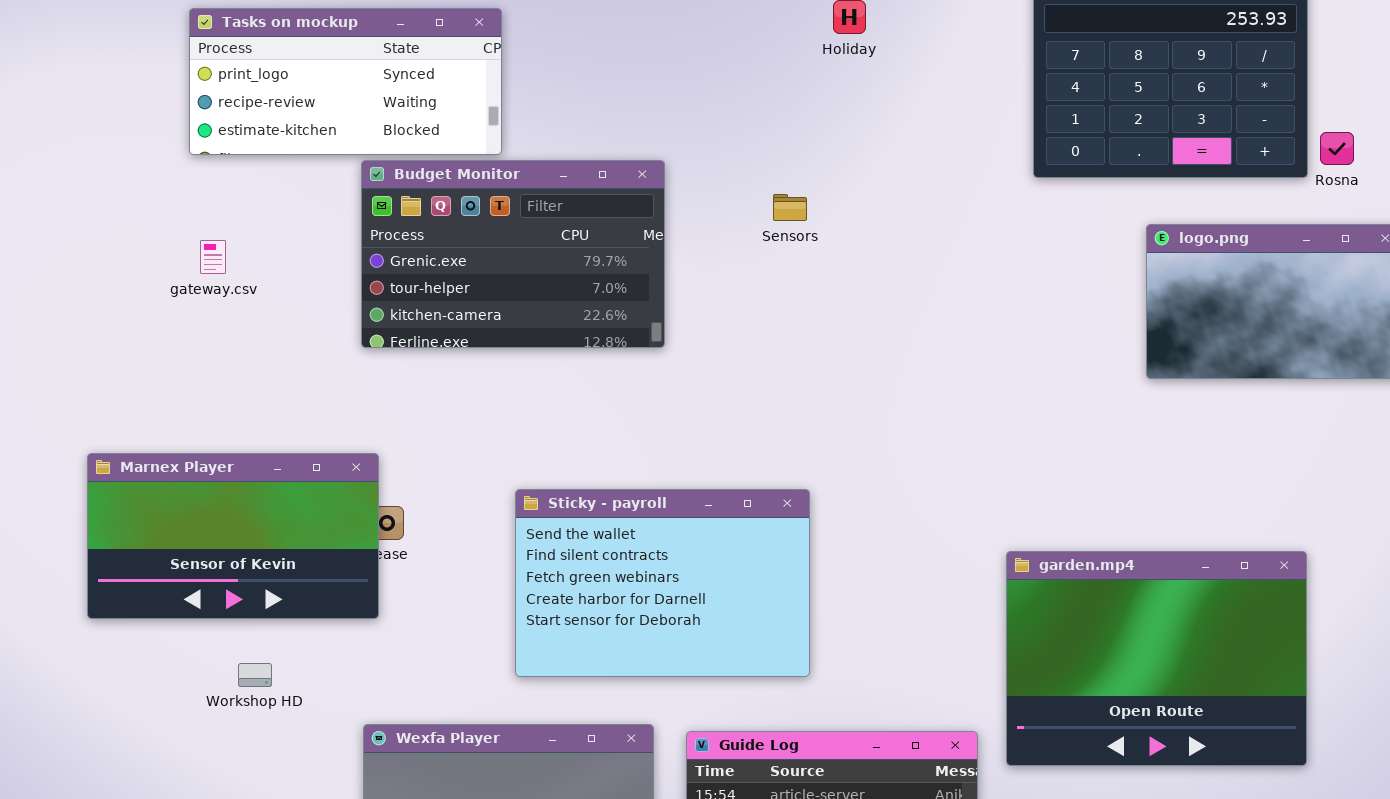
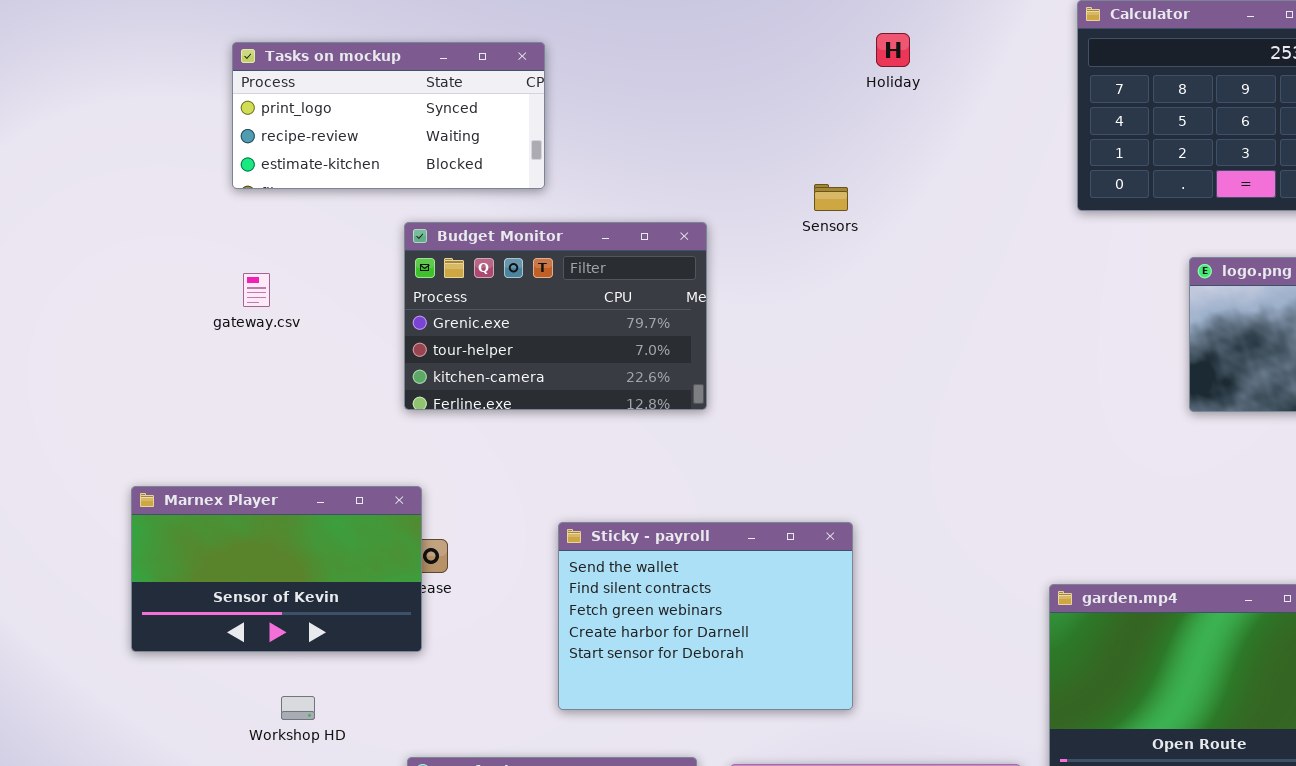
Budget Monitor: [361,160,665,348] -> [404,222,707,410], moved
Sensors: [773,194,807,221] -> [814,184,848,211], moved

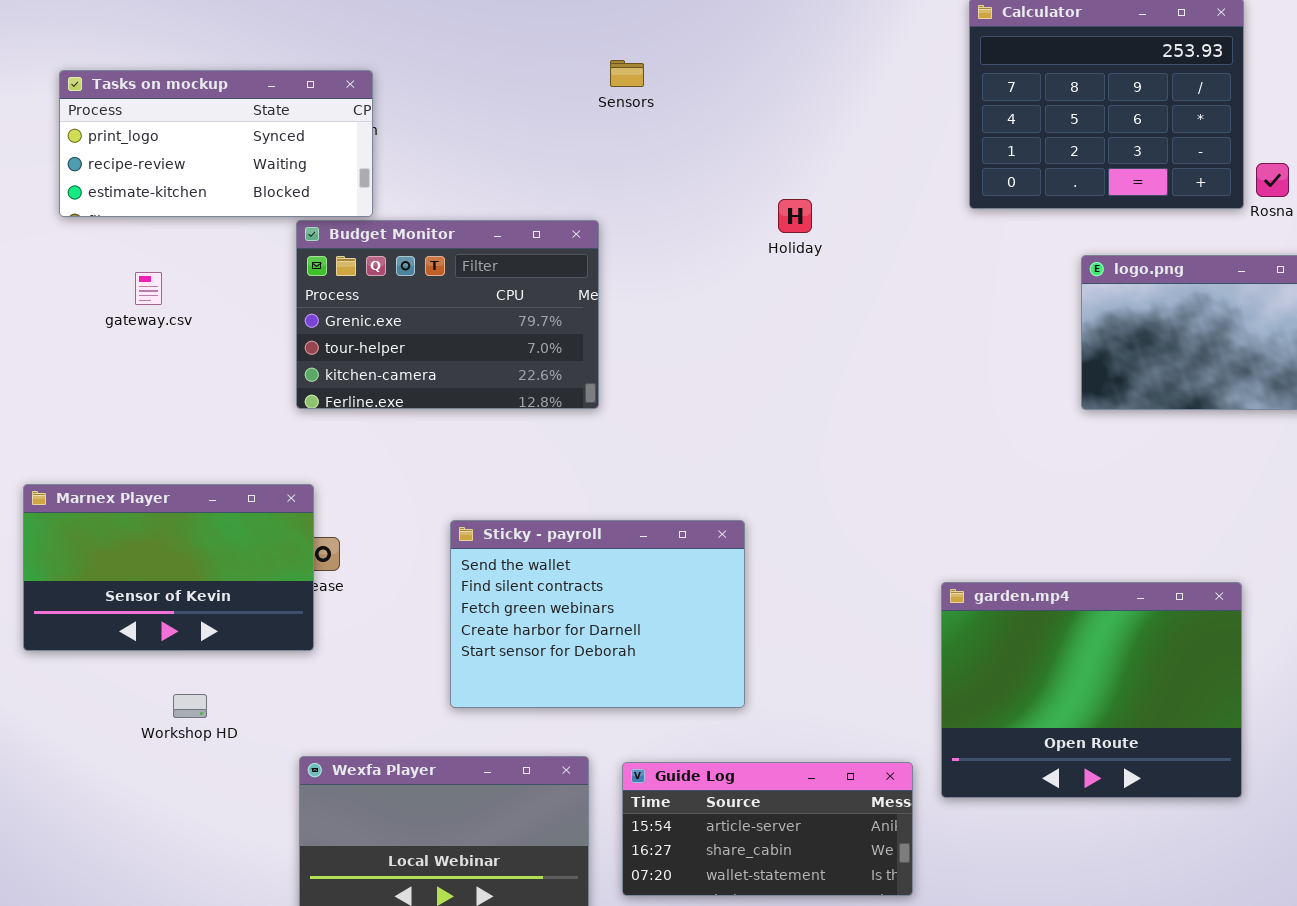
Holiday: [876,33,910,67] -> [778,199,812,233], moved
Tasks on mockup: [232,42,545,189] -> [59,70,373,217], moved
Sensors: [814,184,848,211] -> [610,60,644,87], moved

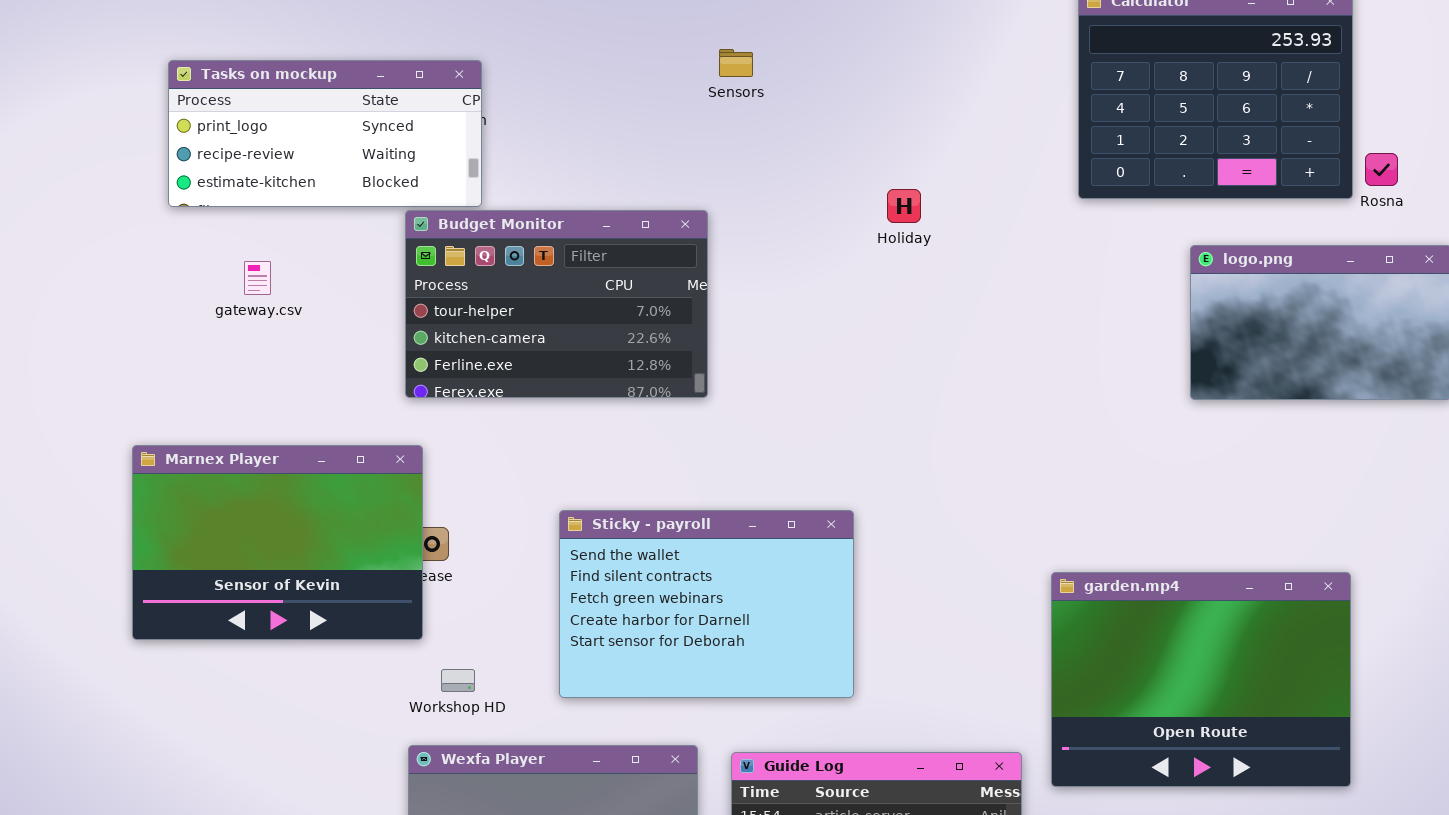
Budget Monitor: [296,220,599,409] -> [405,210,708,398], scrolled down 1 row
Marnex Player: [23,484,314,651] -> [132,445,423,640], resized
Workshop HD: [173,694,207,718] -> [441,669,475,692], moved

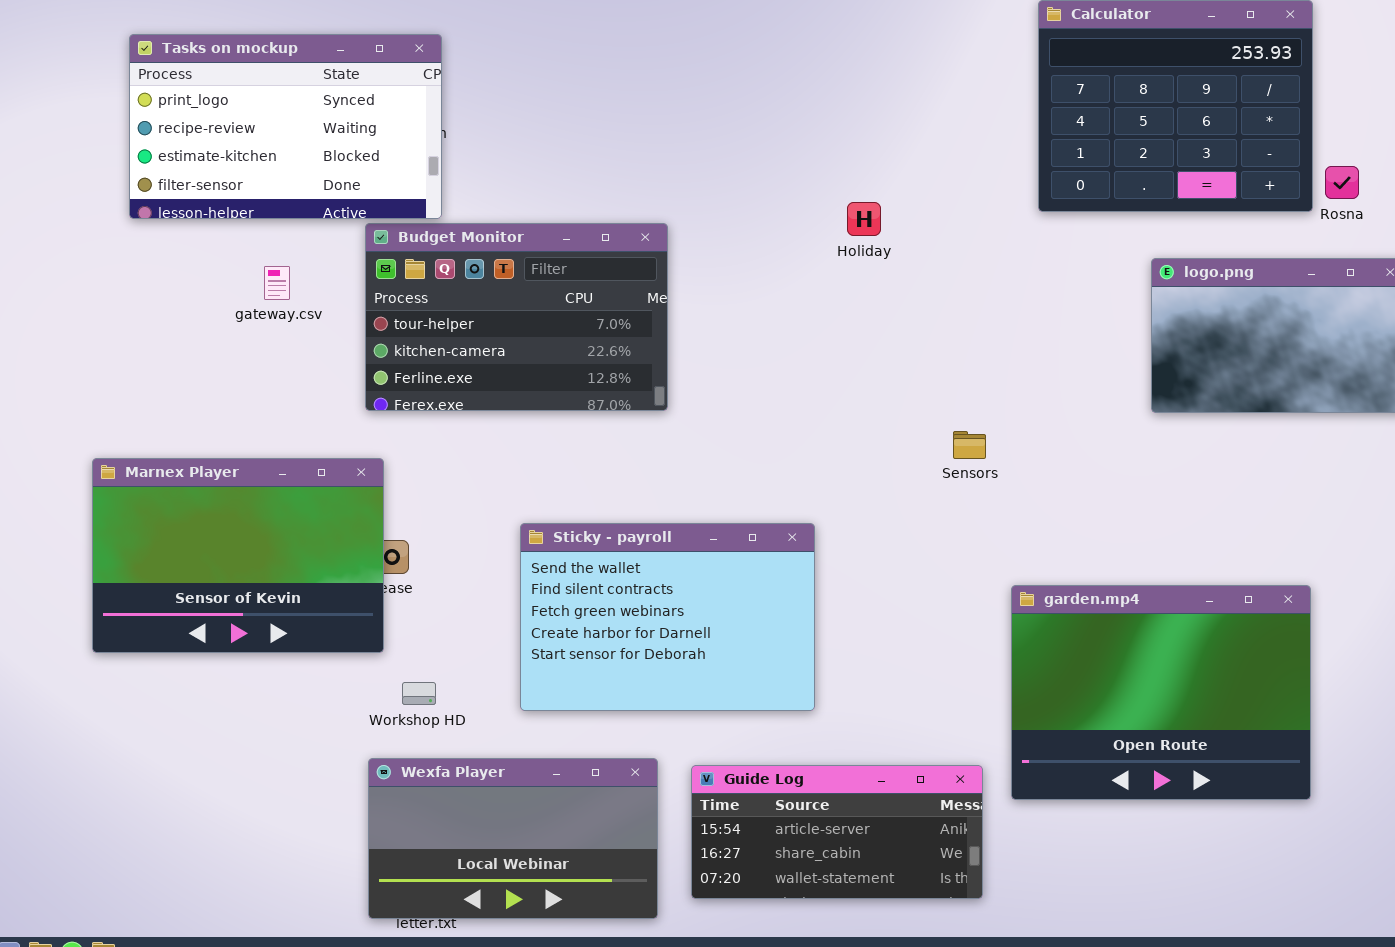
Sensors: [719,49,753,77] -> [953,431,986,459], moved
Tasks on mockup: [168,60,482,207] -> [129,34,442,219], resized
gateway.csv: [244,261,271,295] -> [264,266,290,300], moved

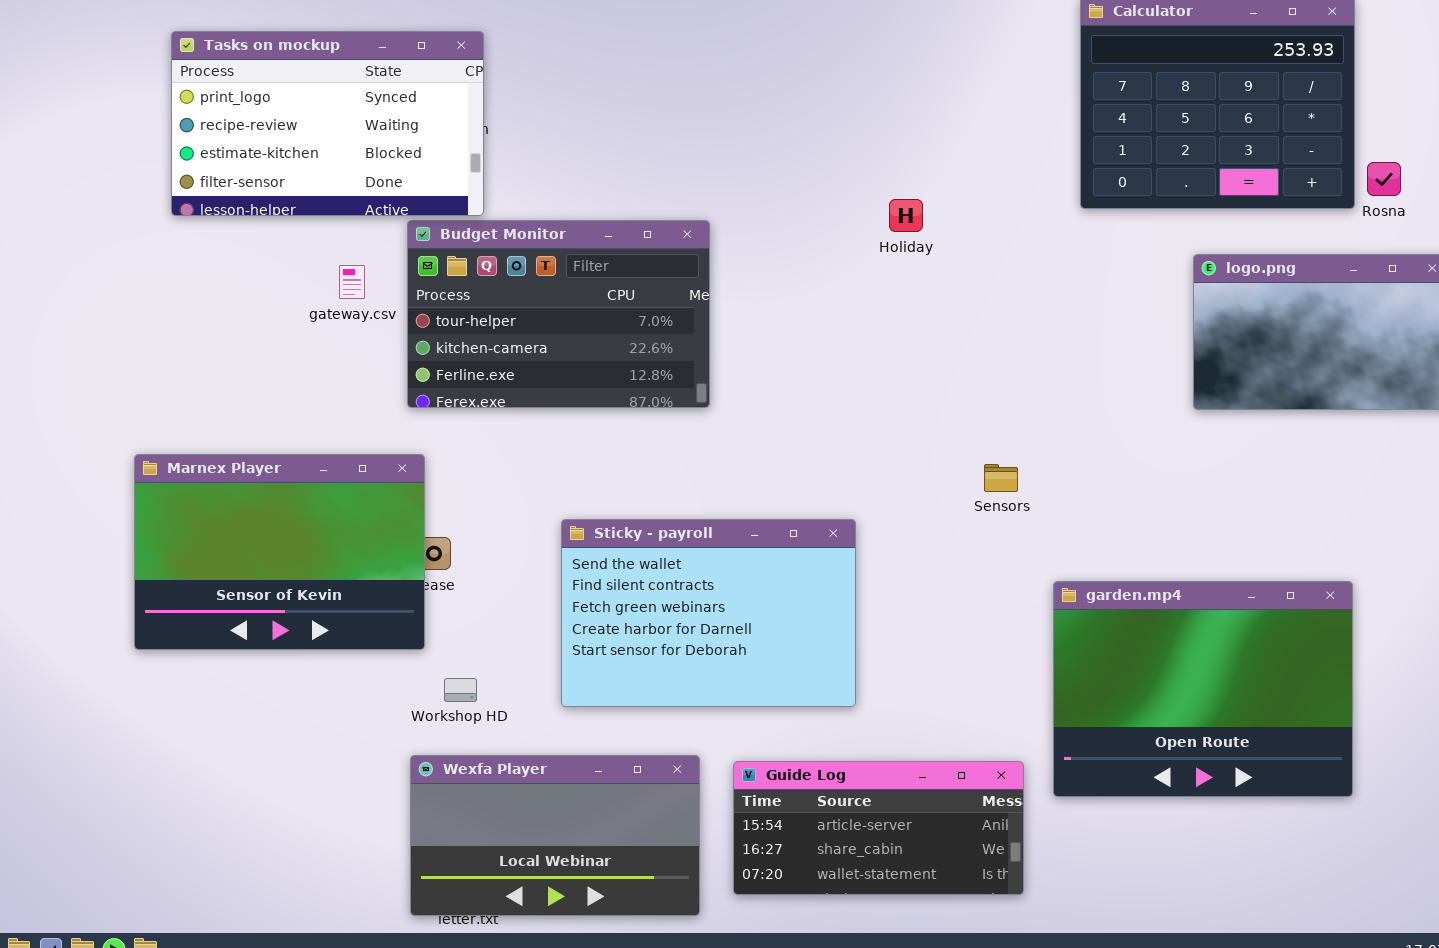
gateway.csv: [264,266,290,300] -> [339,265,365,299], moved
Sensors: [953,431,986,459] -> [984,464,1018,492], moved

